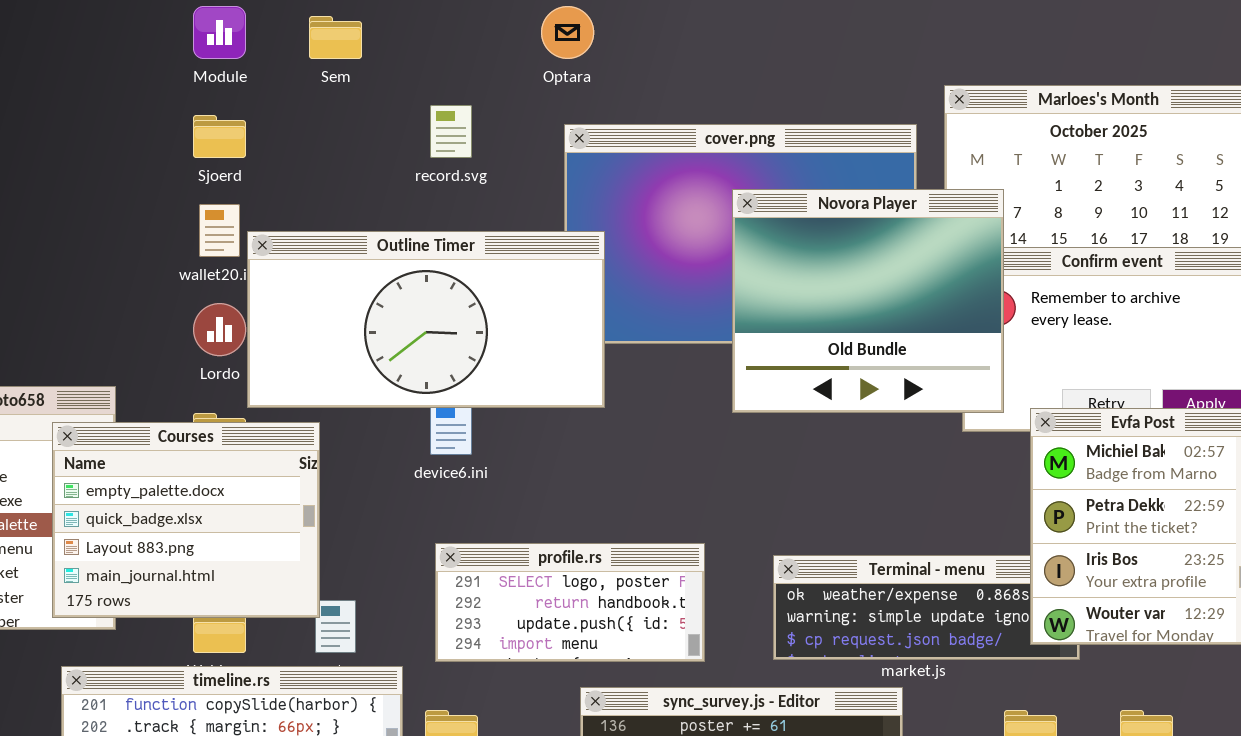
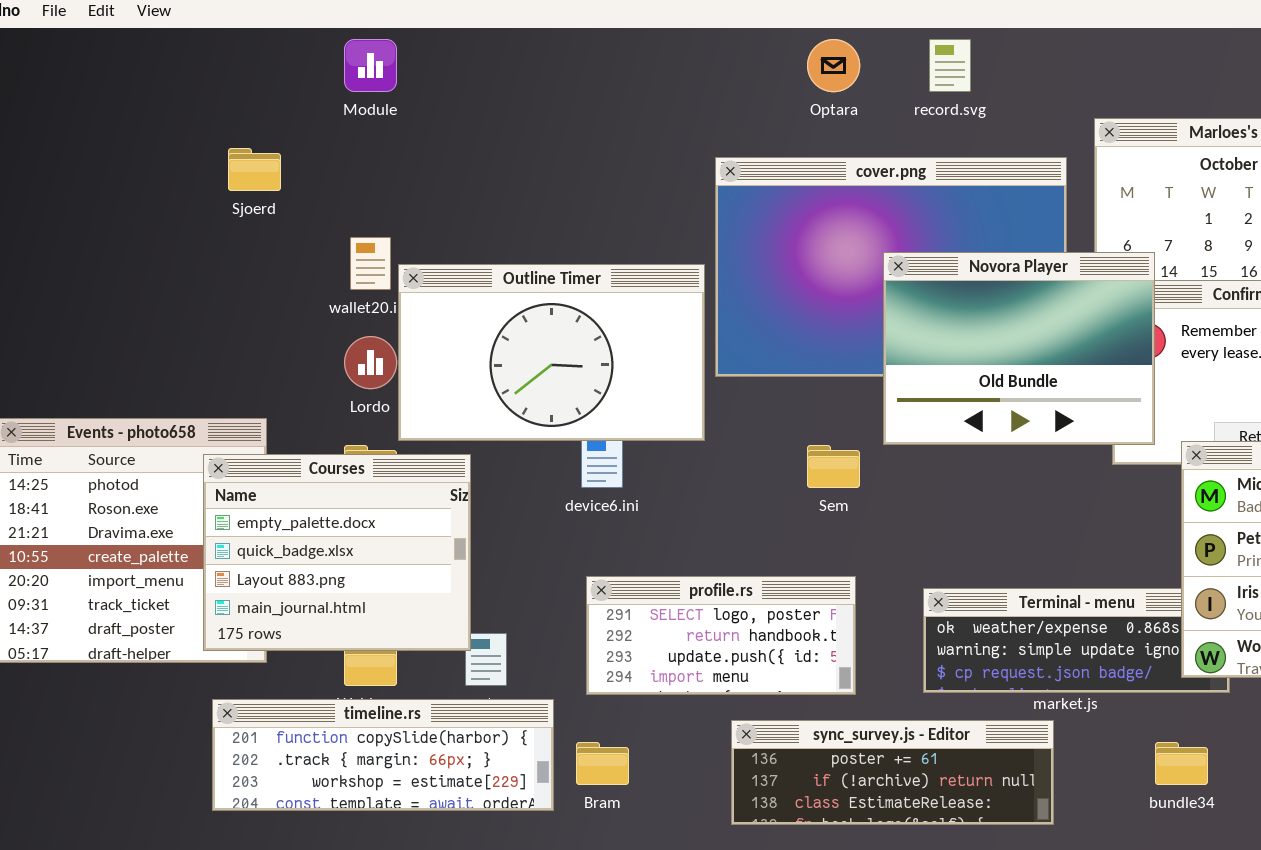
Optara: [541,6,594,59] -> [807,39,860,92], moved
Sem: [309,16,362,59] -> [807,445,860,488], moved
record.svg: [430,105,472,158] -> [929,39,971,92], moved
Sjoerd: [193,115,246,158] -> [228,148,281,191], moved
Novora Player: [732,189,1004,413] -> [883,252,1155,445], resized
Outline Timer: [247,231,605,408] -> [398,264,705,441], resized

